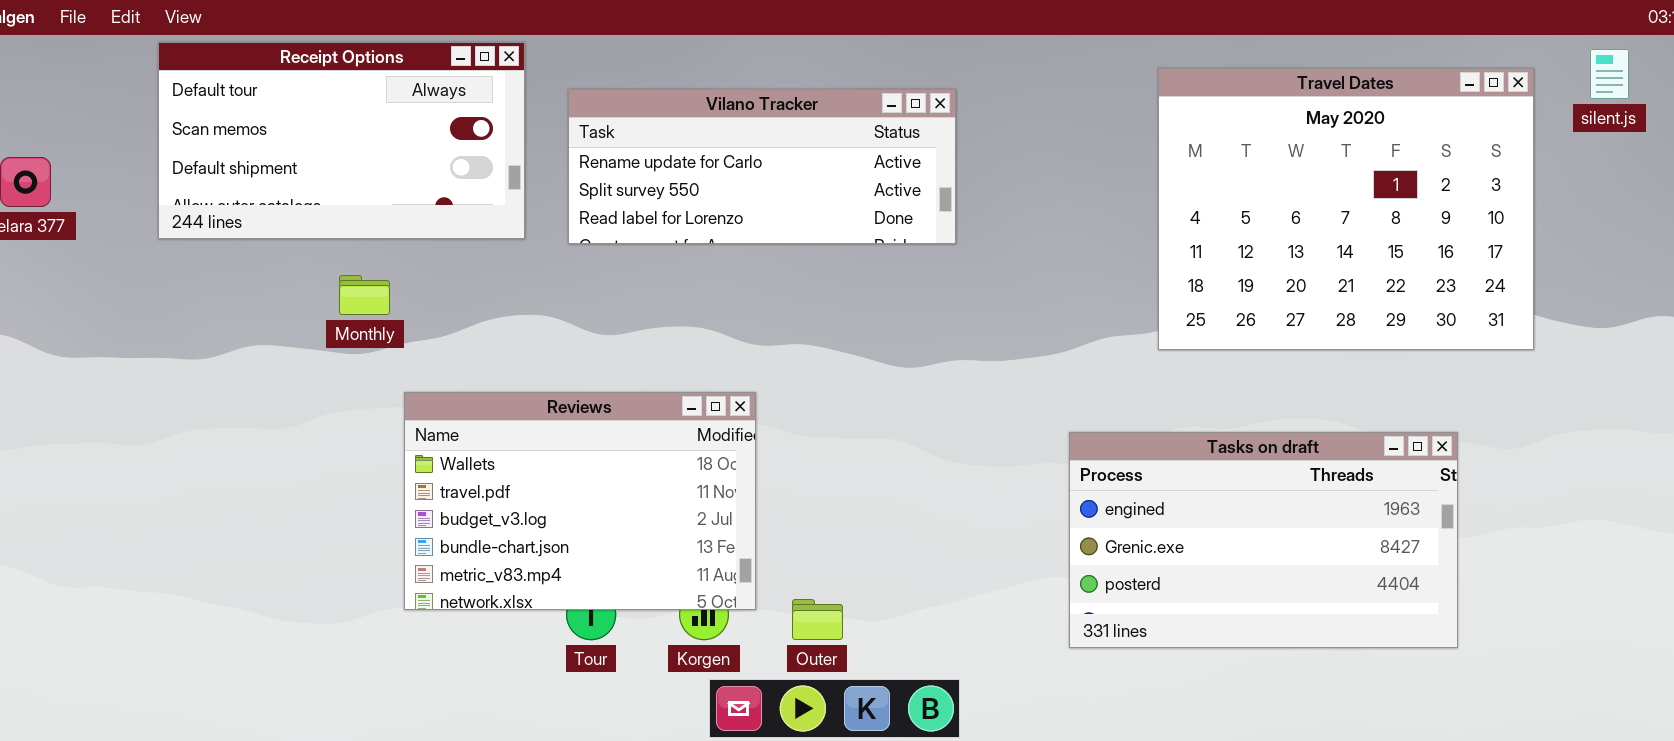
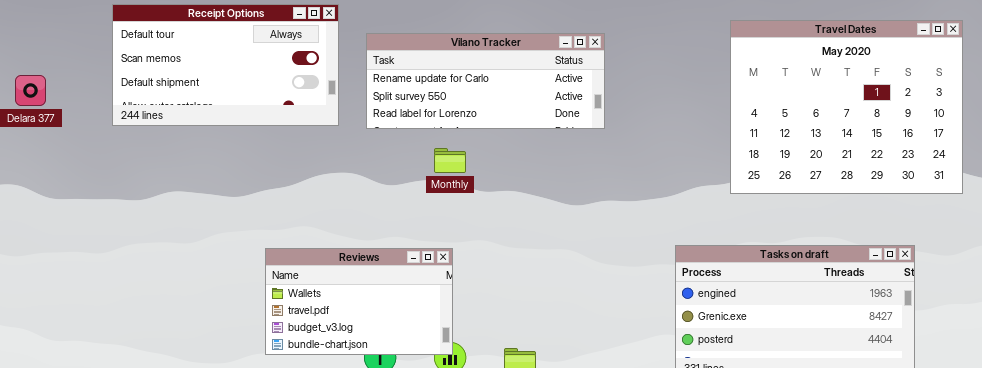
Monthly: [339,275,390,315] -> [434,148,466,173], moved
Reviews: [404,392,756,610] -> [265,248,453,355], resized

